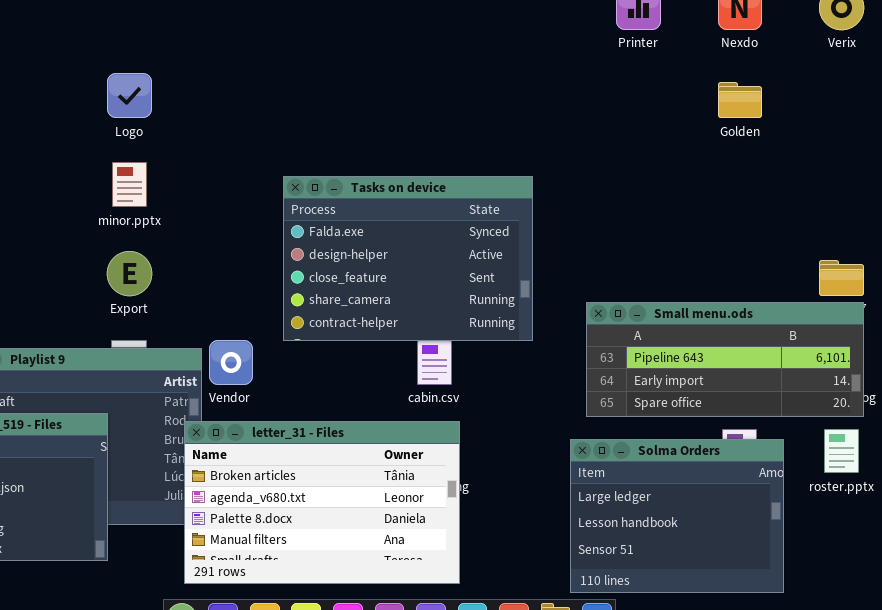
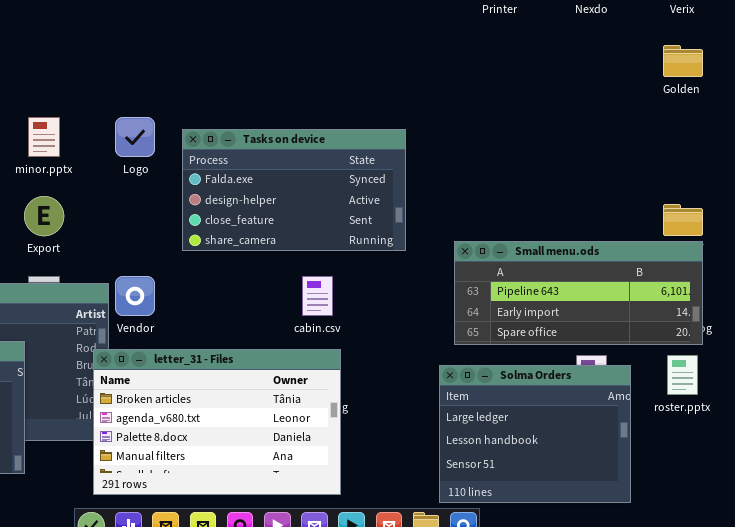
Logo: [107,73,152,118] -> [115,117,155,157], moved
Golden: [718,82,762,118] -> [663,45,703,77], moved
Tasks on device: [283,176,533,341] -> [182,129,406,251], resized

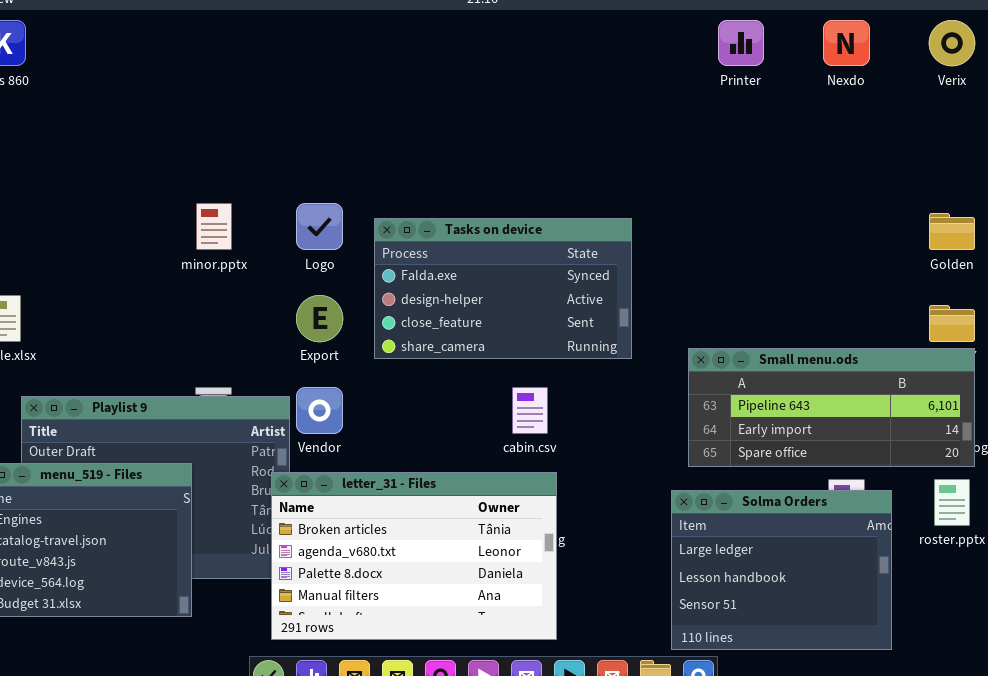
Golden: [663,45,703,77] -> [929,213,975,250], moved
Export: [24,196,64,236] -> [296,295,343,342], moved

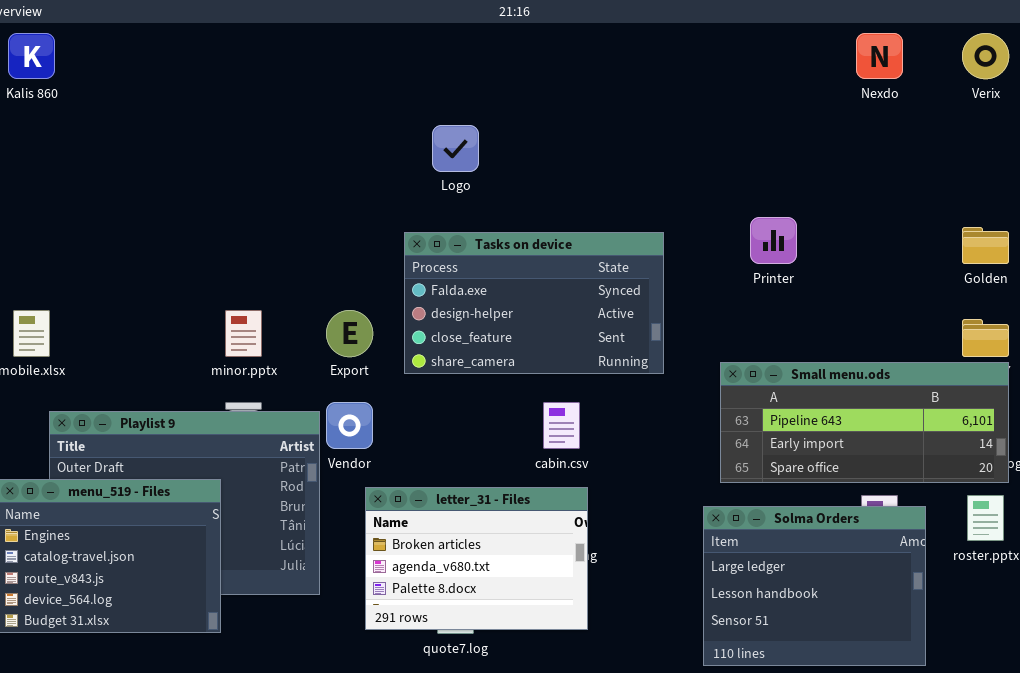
Printer: [718,20,764,66] -> [750,217,797,264], moved
minor.pptx: [196,203,232,250] -> [225,310,262,357], moved
Logo: [296,203,343,250] -> [432,125,479,172], moved
letter_31 - Files: [271,472,557,640] -> [365,487,588,630], resized

